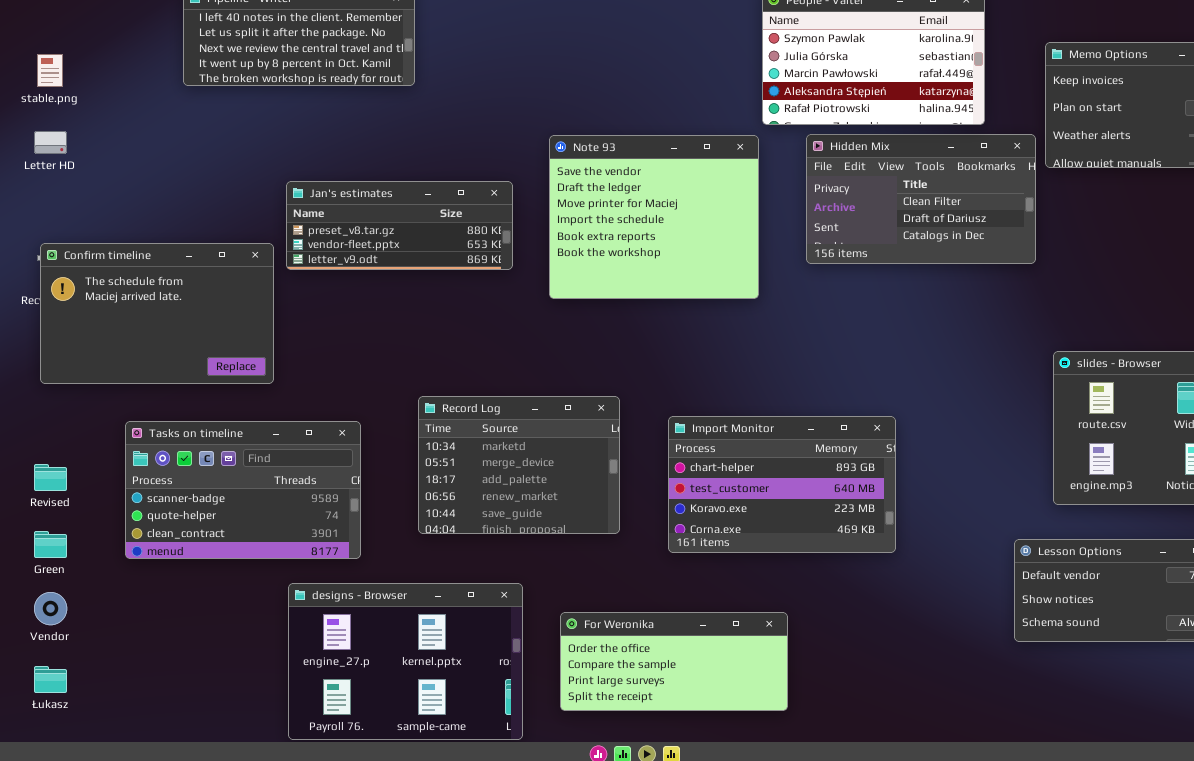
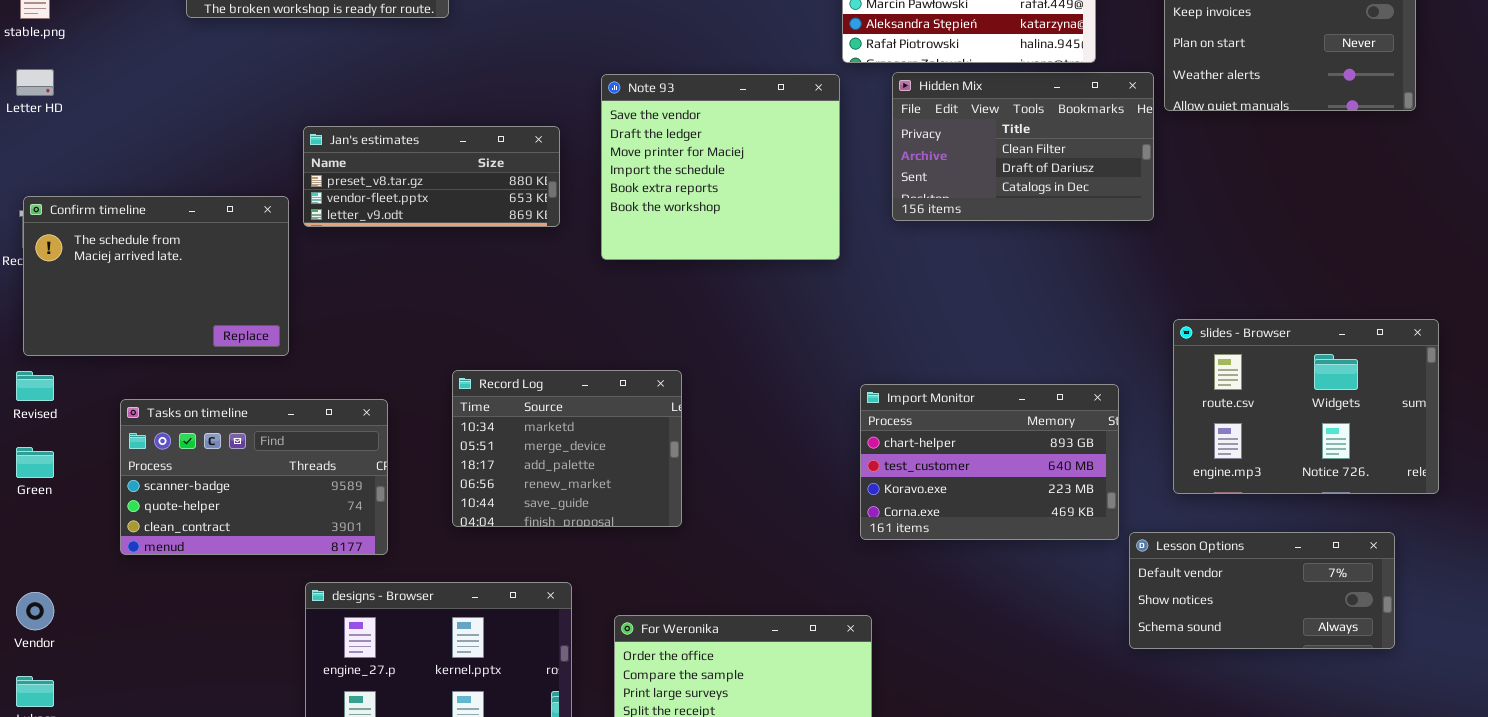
Import Monitor: [668,416,896,553] -> [860,384,1119,540], moved
Revised: [34,464,67,491] -> [16,371,54,401], moved
Green: [34,531,67,558] -> [16,447,54,478], moved

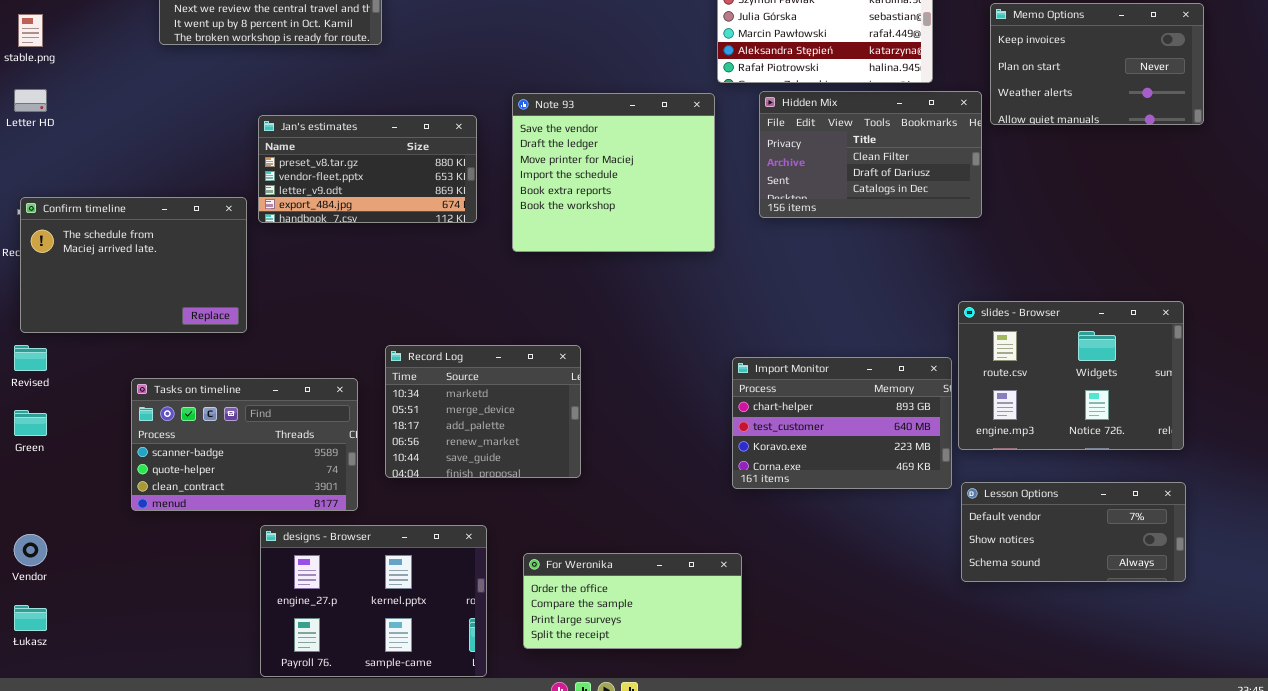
Jan's estimates: [303,126,560,227] -> [258,115,477,223], resized
slides - Browser: [1173,319,1439,494] -> [958,301,1184,450], moved
Tasks on timeline: [120,399,388,555] -> [131,378,358,511], moved

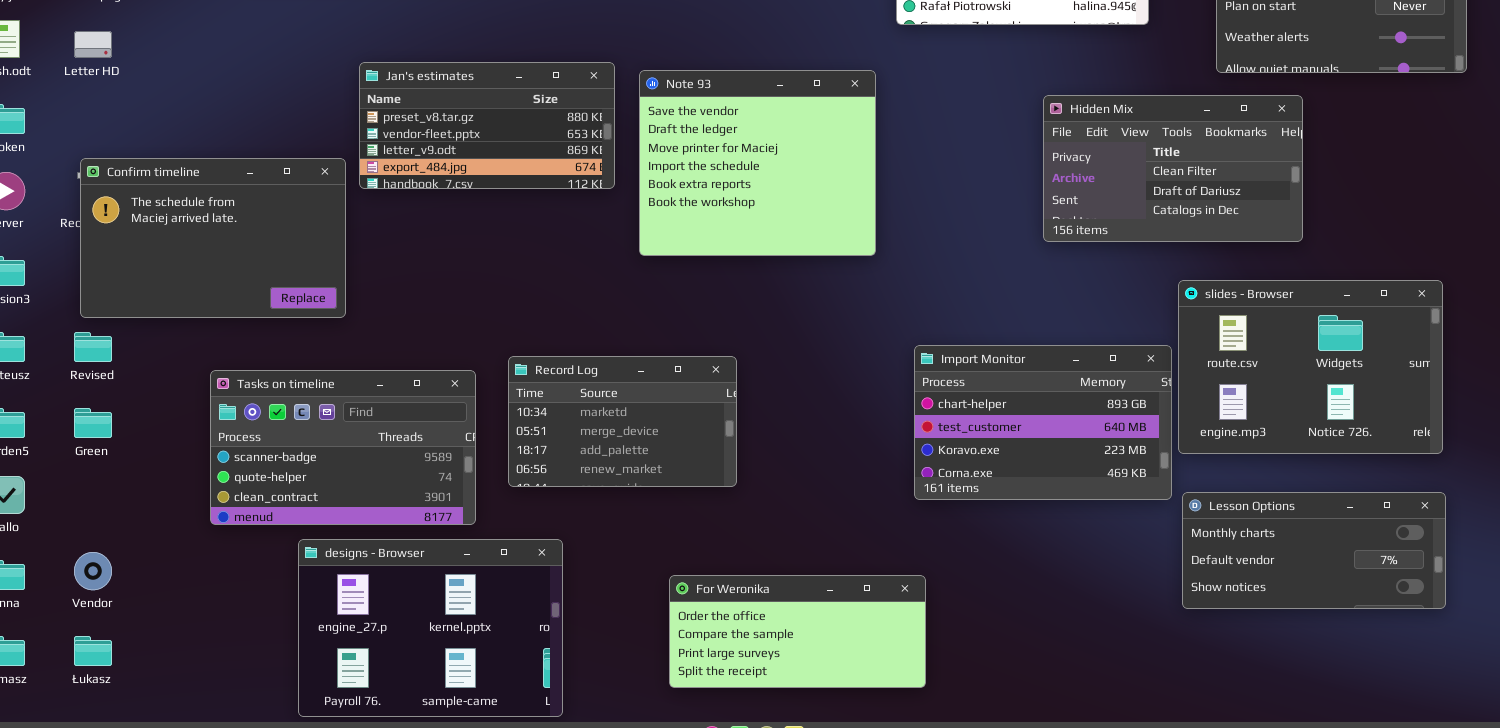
Hidden Mix: [759,91,982,218] -> [1043,95,1303,242], moved
Note 93: [512,93,715,252] -> [639,70,876,256], moved
Record Log: [385,345,581,478] -> [508,356,737,487], resized
Lesson Options: [961,482,1186,582] -> [1182,492,1446,609], scrolled up 1 row
designs - Browser: [260,525,487,677] -> [298,539,563,717], moved

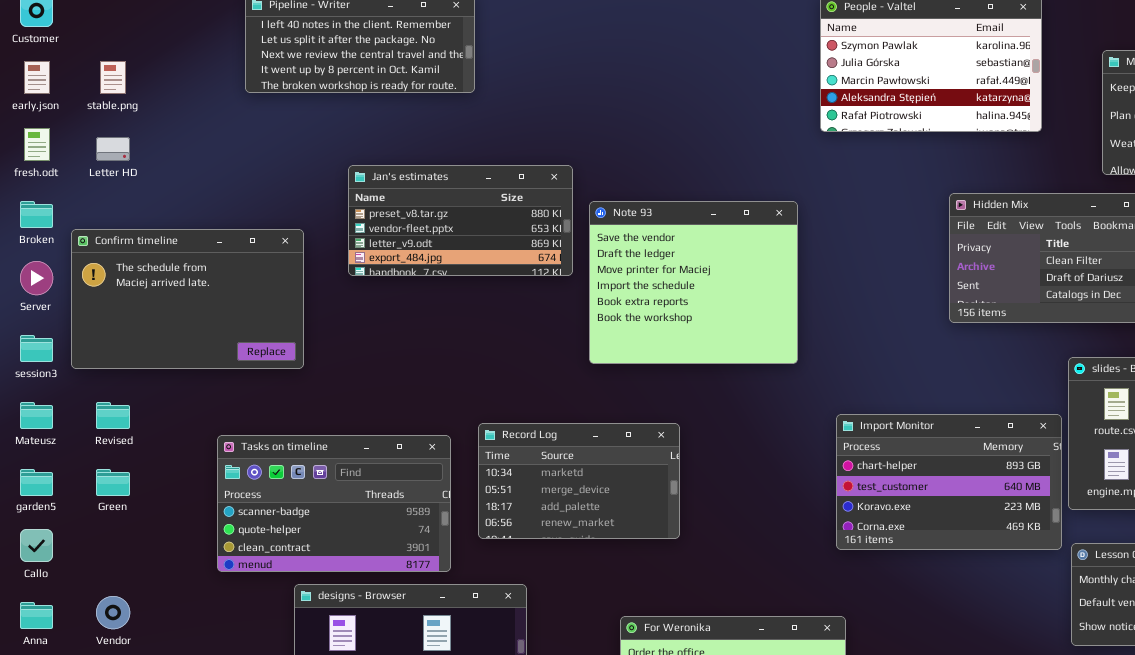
Note 93: [639,70,876,256] -> [589,201,798,364], moved
Confirm timeline: [80,158,346,318] -> [71,229,304,369], moved

